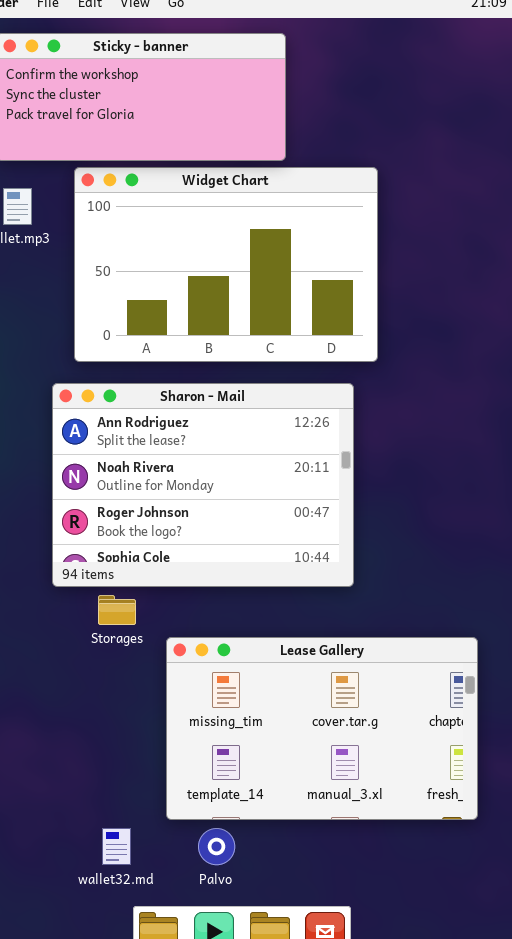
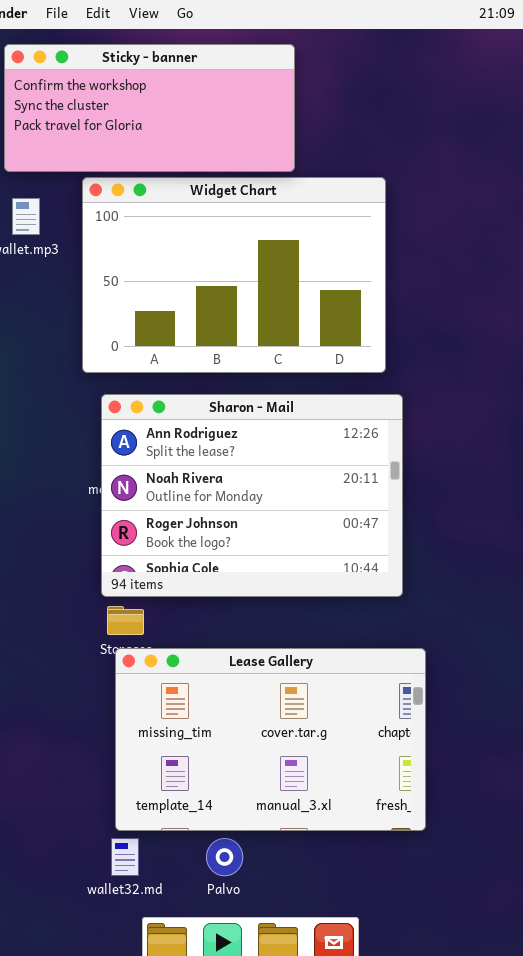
Sharon - Mail: [52,383,354,587] -> [101,394,403,597], moved
Lease Gallery: [166,637,478,820] -> [115,648,426,831], moved

